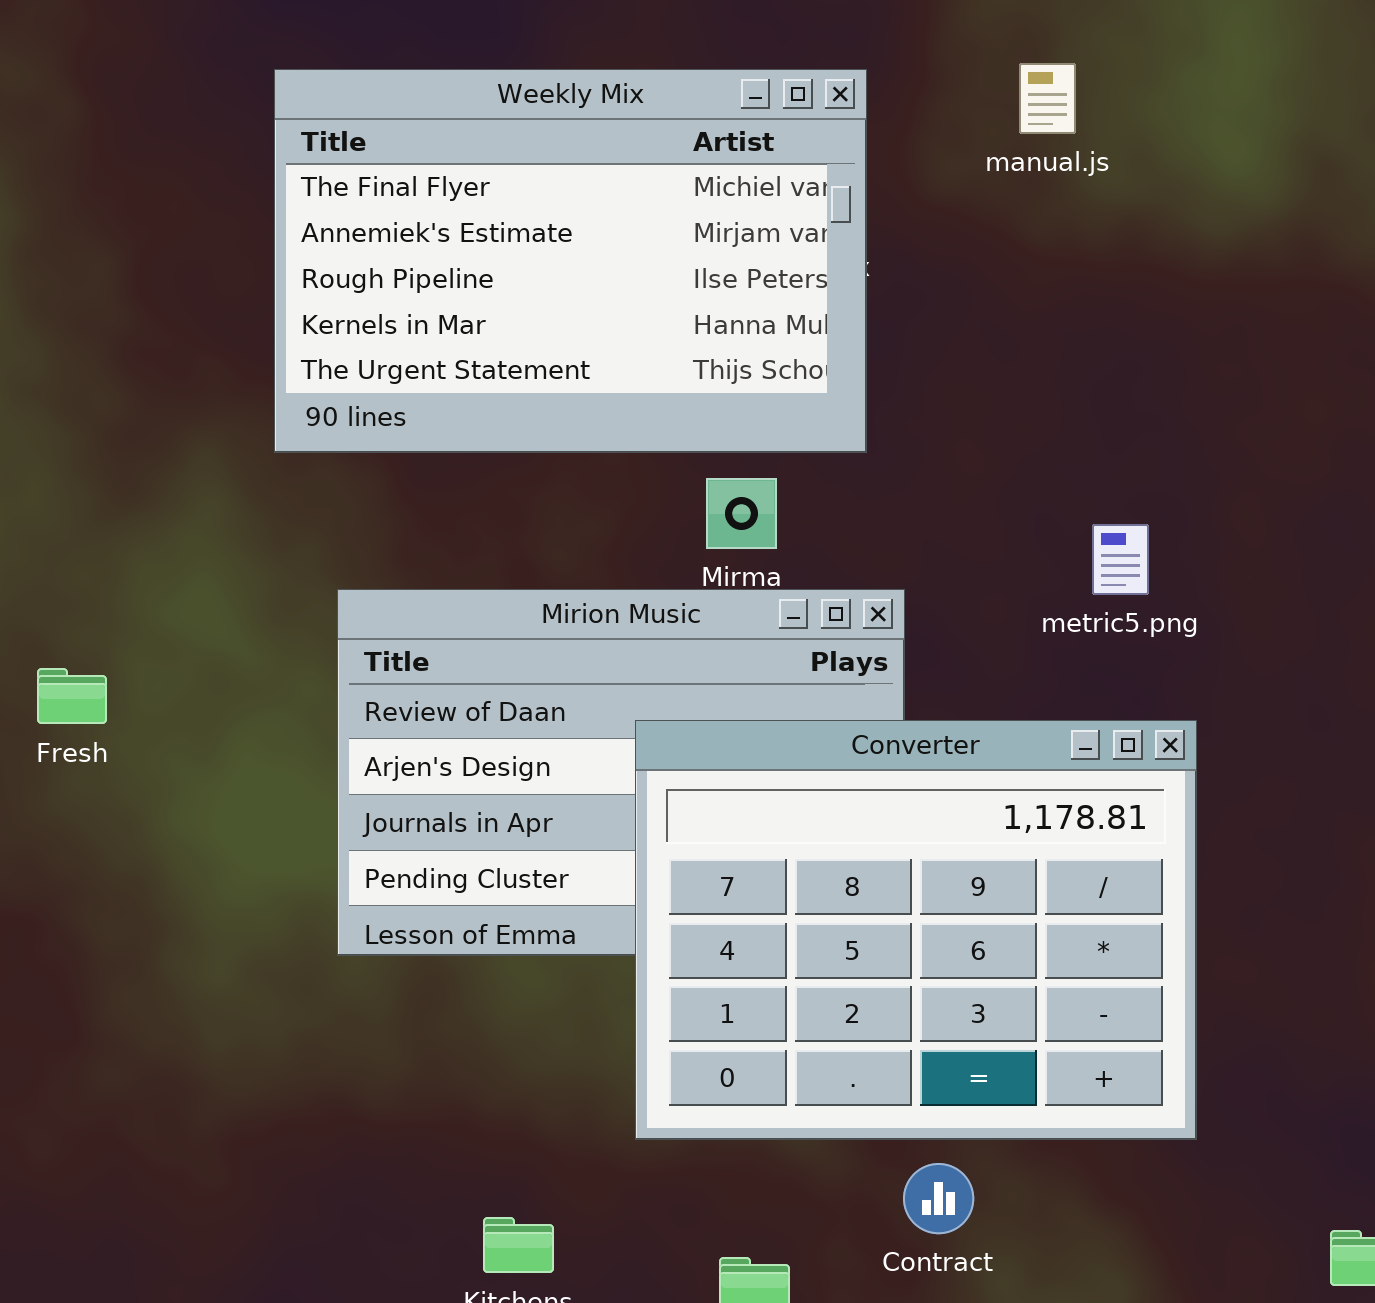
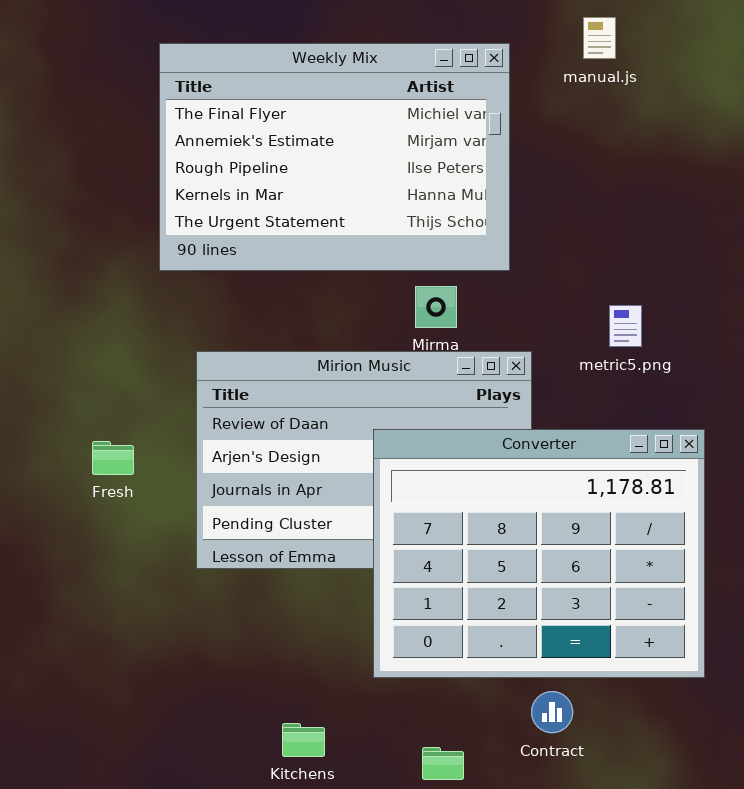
manual.js: [1019,63,1076,134] -> [583,17,616,59], moved
metric5.png: [1092,524,1149,595] -> [609,305,642,347], moved
Fresh: [37,668,107,724] -> [92,441,134,475], moved

